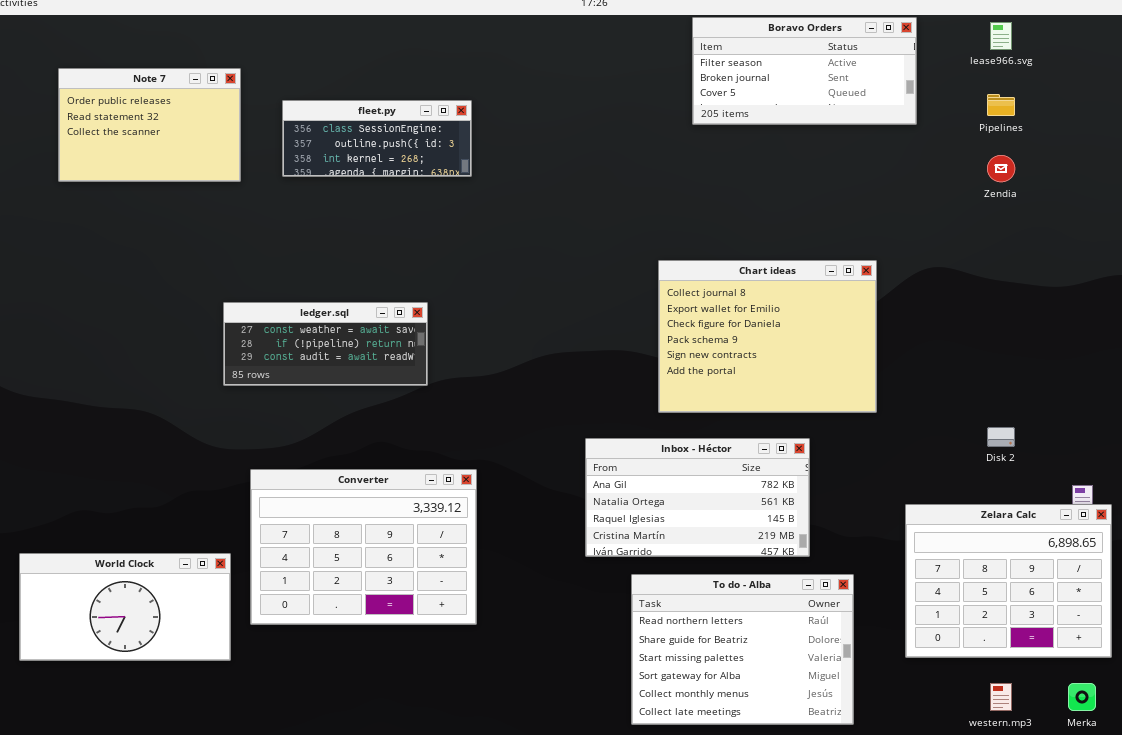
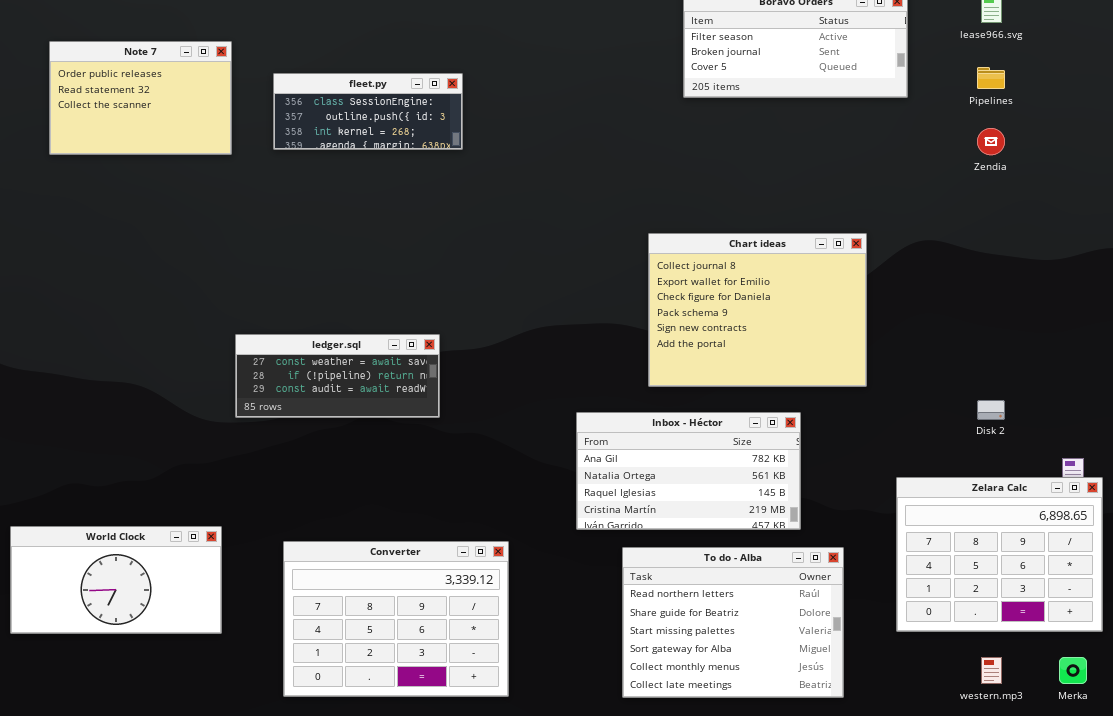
ledger.sql: [223,302,428,386] -> [235,334,440,418], moved
Converter: [250,469,477,625] -> [283,541,509,697], moved

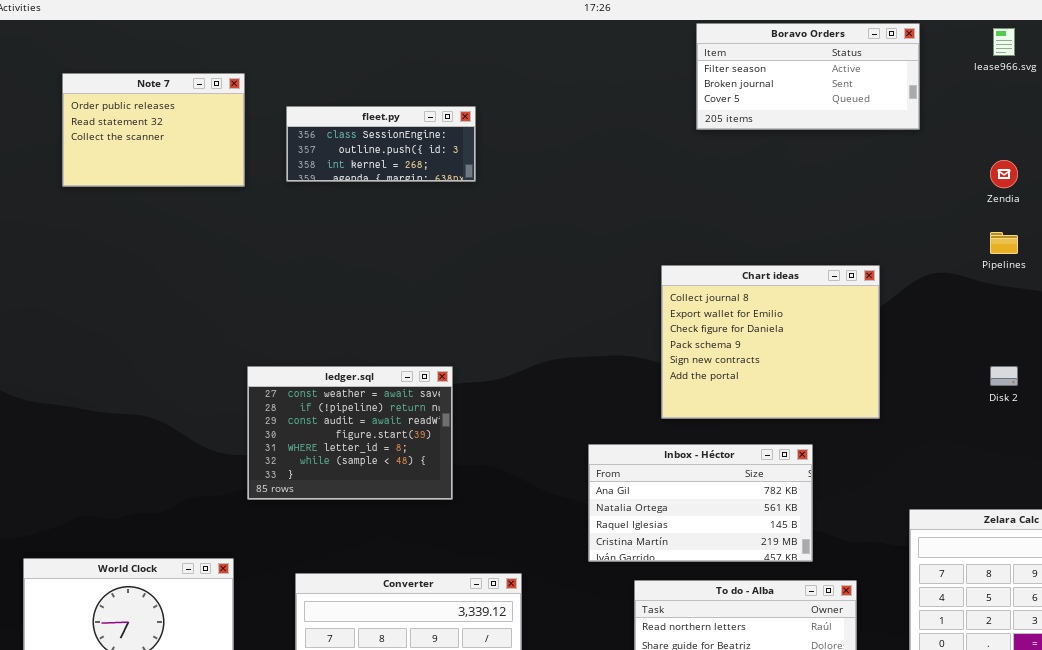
Pipelines: [977,67,1005,89] -> [990,232,1018,254], moved
ledger.sql: [235,334,440,418] -> [247,366,453,500], resized
Disk 2: [977,400,1005,420] -> [990,366,1018,386], moved

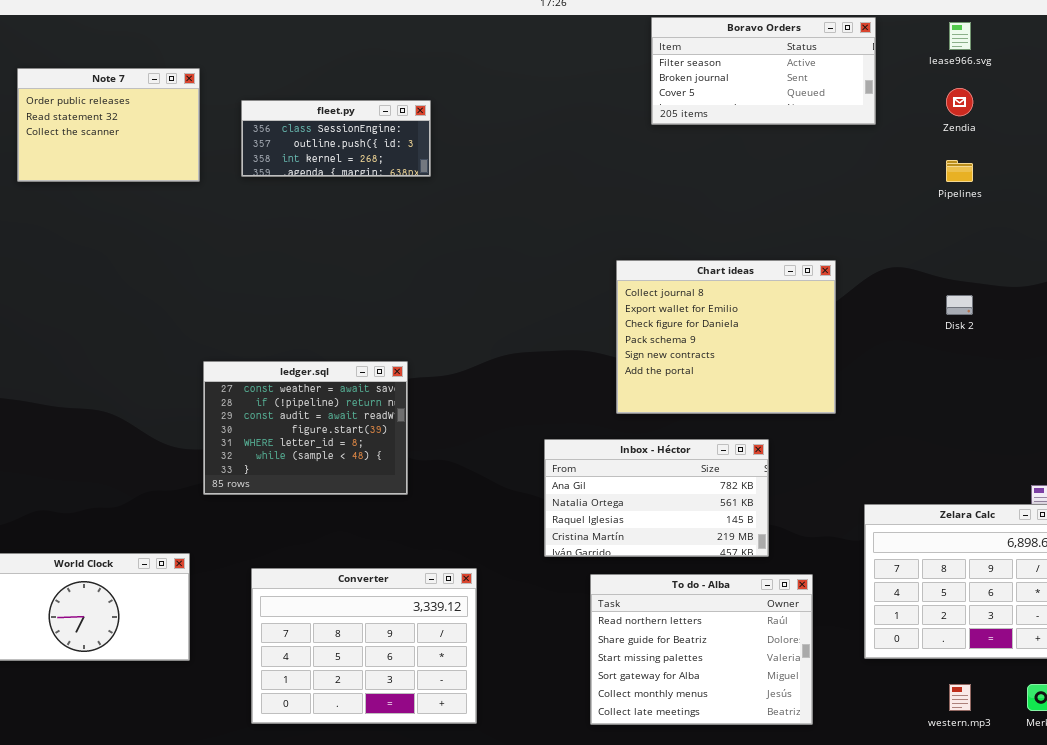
Zendia: [990,160,1018,188] -> [946,88,973,116], moved
Pipelines: [990,232,1018,254] -> [946,160,973,182], moved
Disk 2: [990,366,1018,386] -> [946,295,973,315], moved

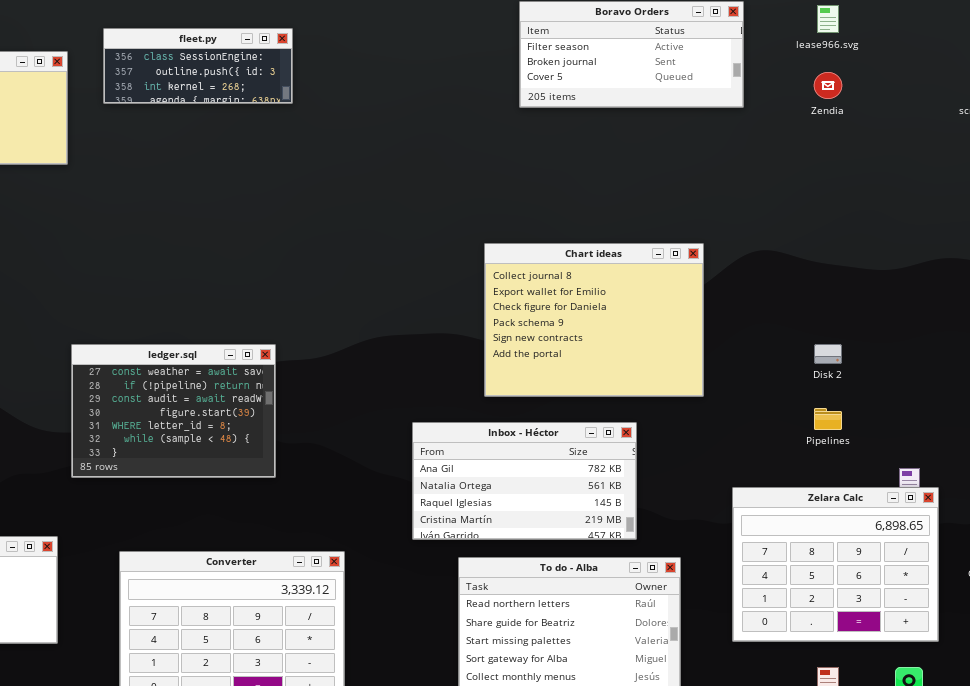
fleet.py: [241,100,431,177] -> [103,28,293,104], moved
Pipelines: [946,160,973,182] -> [814,408,842,430], moved
Disk 2: [946,295,973,315] -> [814,344,842,364], moved

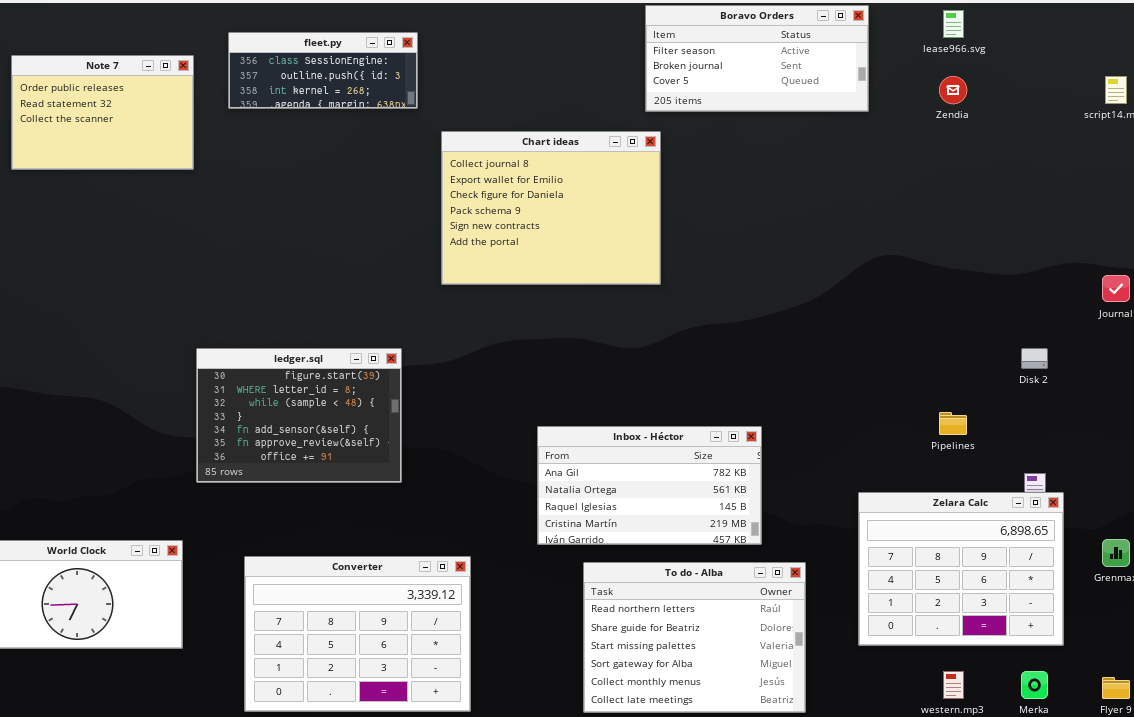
Chart ideas: [484,243,704,397] -> [441,131,661,285], moved
ledger.sql: [71,344,276,478] -> [196,348,402,483], scrolled down 3 rows
Disk 2: [814,344,842,364] -> [1021,348,1048,369], moved

